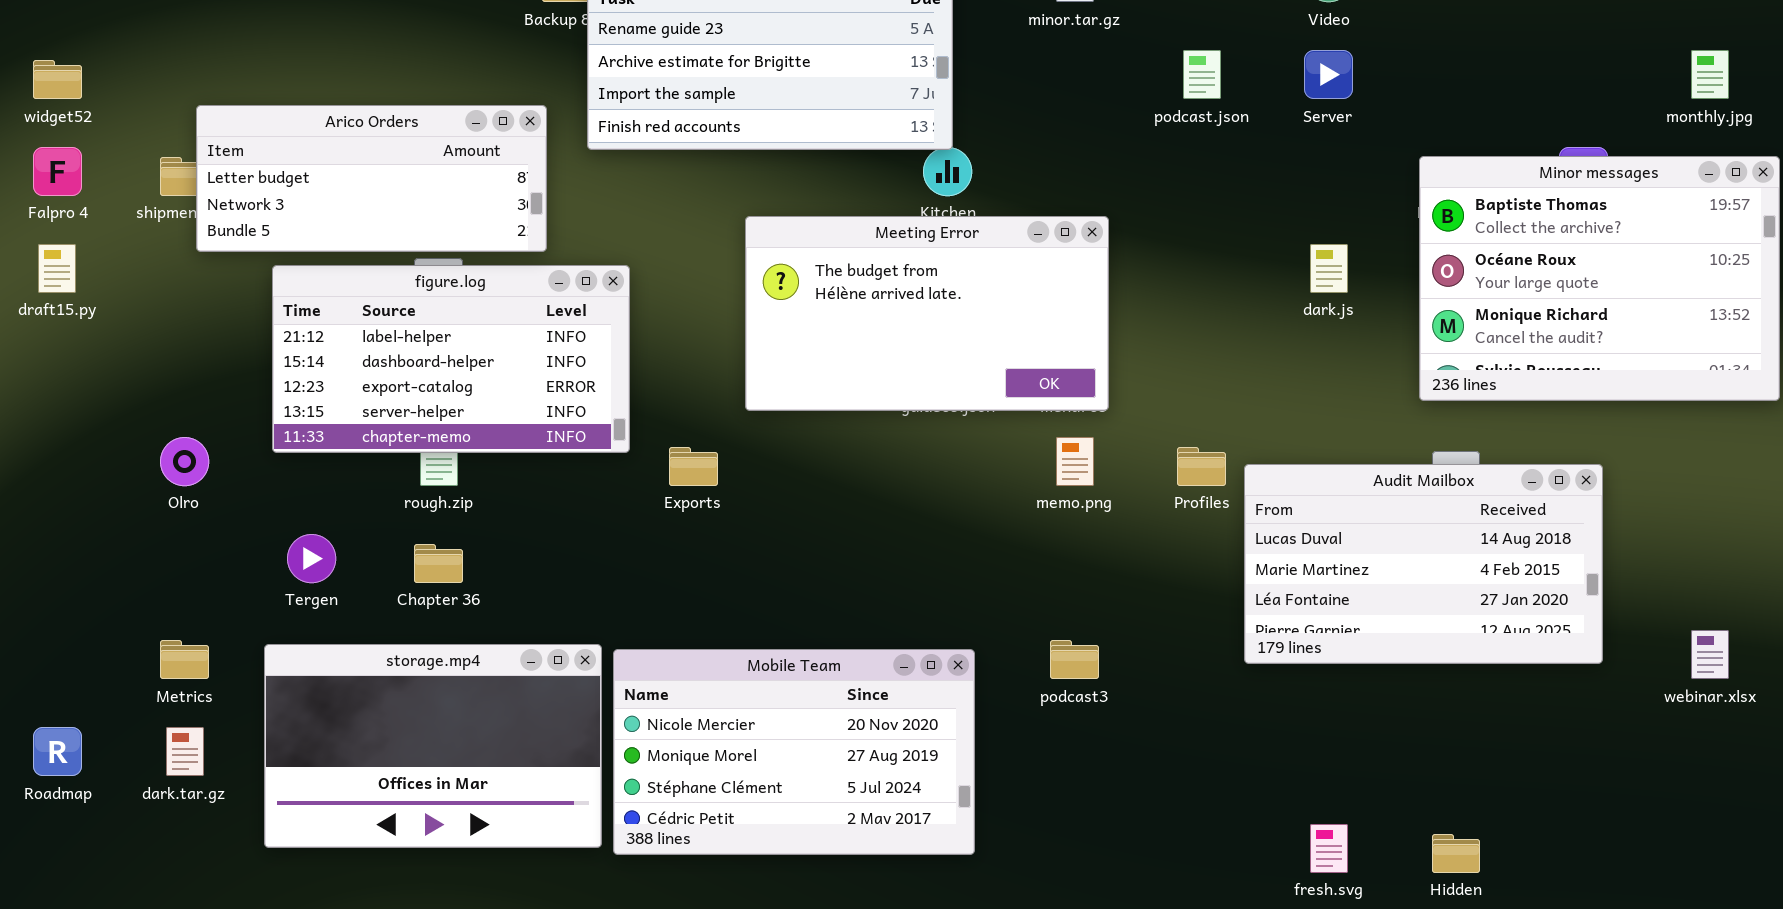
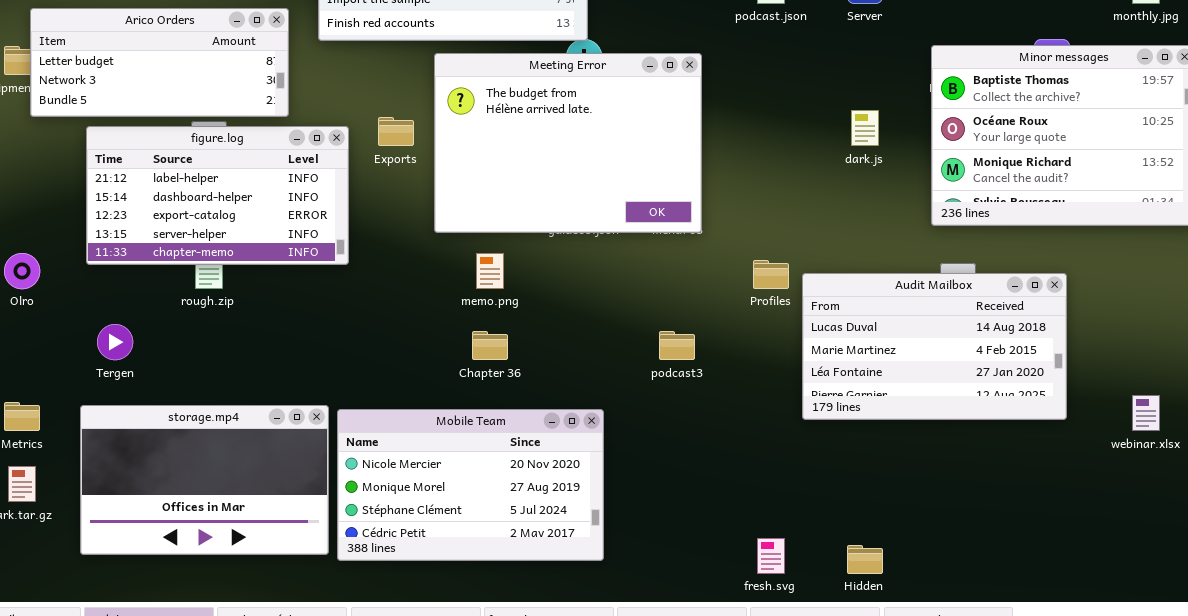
Meeting Error: [745,216,1109,411] -> [434,53,702,233], resized
memo.png: [1056,437,1094,486] -> [476,253,504,289], moved
Exports: [669,447,718,486] -> [378,117,414,146], moved
Chapter 36: [414,544,463,583] -> [472,331,508,360], moved
podcast3: [1050,640,1099,679] -> [659,331,695,360], moved
fresh.svg: [1310,824,1348,873] -> [757,538,785,574], moved
Hidden: [1432,834,1480,873] -> [847,545,883,574], moved

